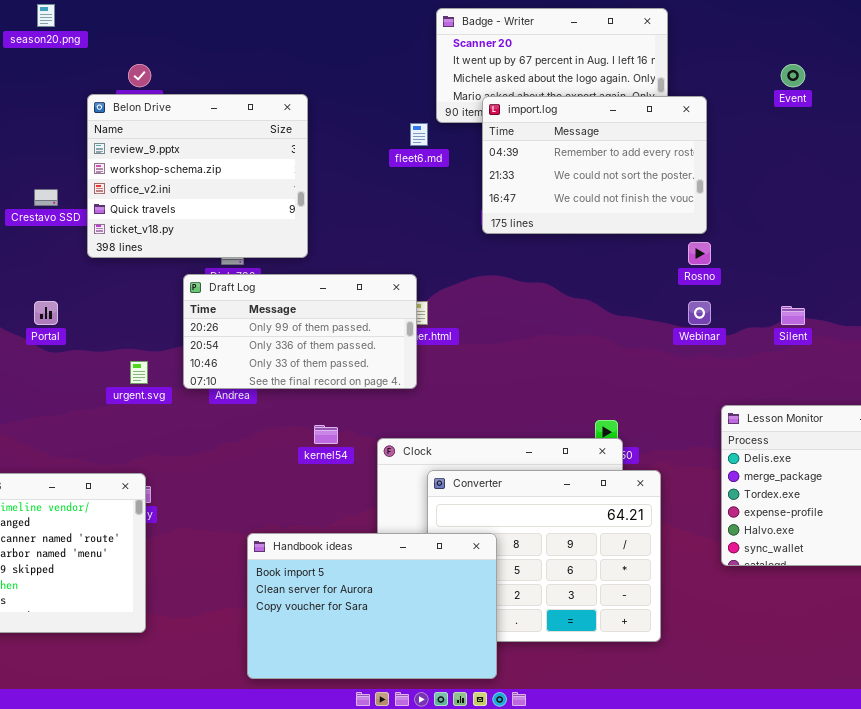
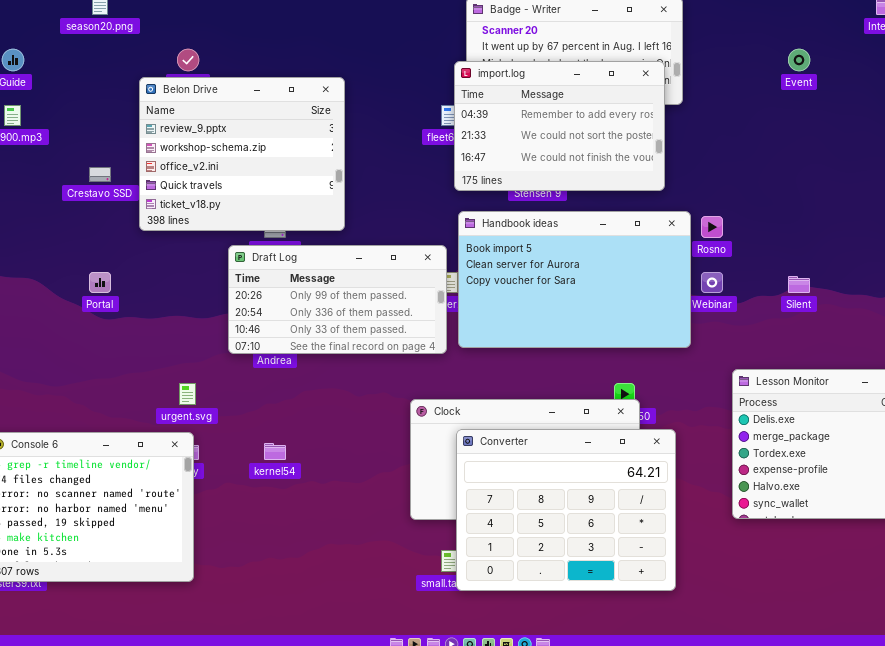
import.log: [482,96,707,234] -> [454,61,665,191], moved
urgent.svg: [130,361,148,384] -> [179,383,196,405], moved
kernel54: [314,425,338,444] -> [264,443,286,460], moved
Handbook ideas: [247,533,497,679] -> [458,211,691,348], moved

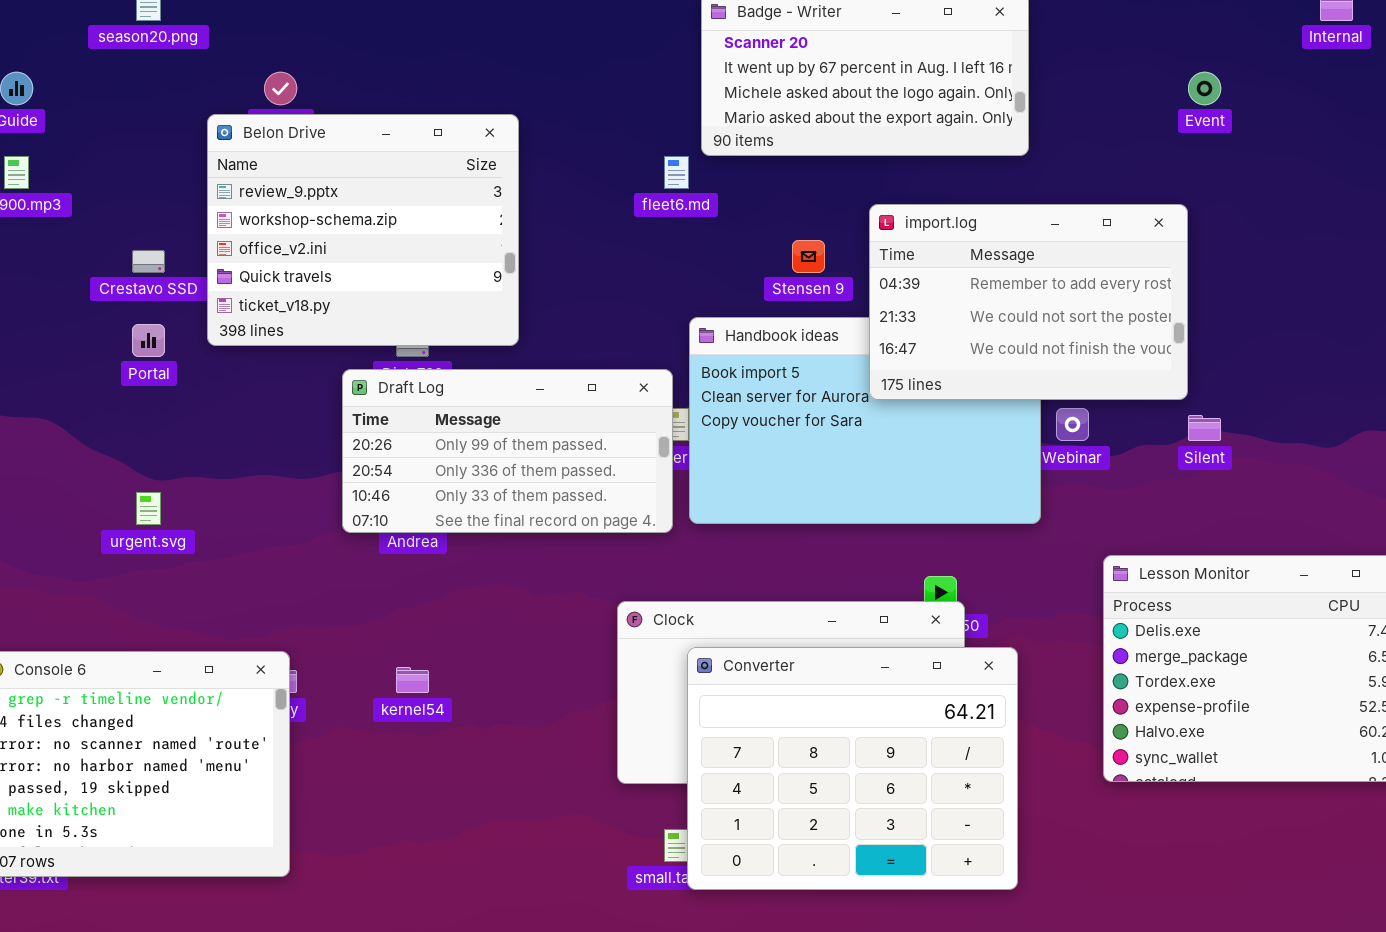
import.log: [454,61,665,191] -> [869,204,1188,400], moved
Portal: [89,272,111,293] -> [132,324,165,357], moved
urgent.svg: [179,383,196,405] -> [136,492,161,525], moved

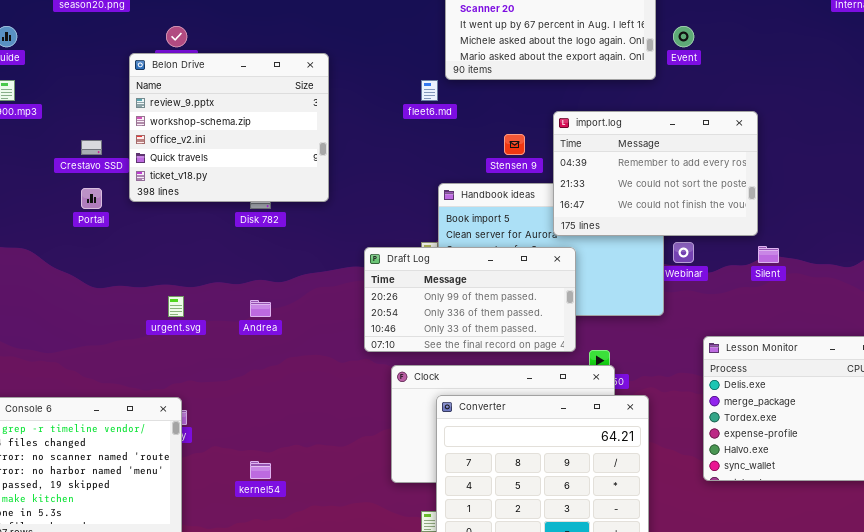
Event: [1188,72,1221,105] -> [673,26,694,47], moved
Draft Log: [342,369,673,533] -> [364,247,576,352], moved
urgent.svg: [136,492,161,525] -> [168,296,184,317], moved
kernel54: [396,667,429,693] -> [250,461,271,479], moved

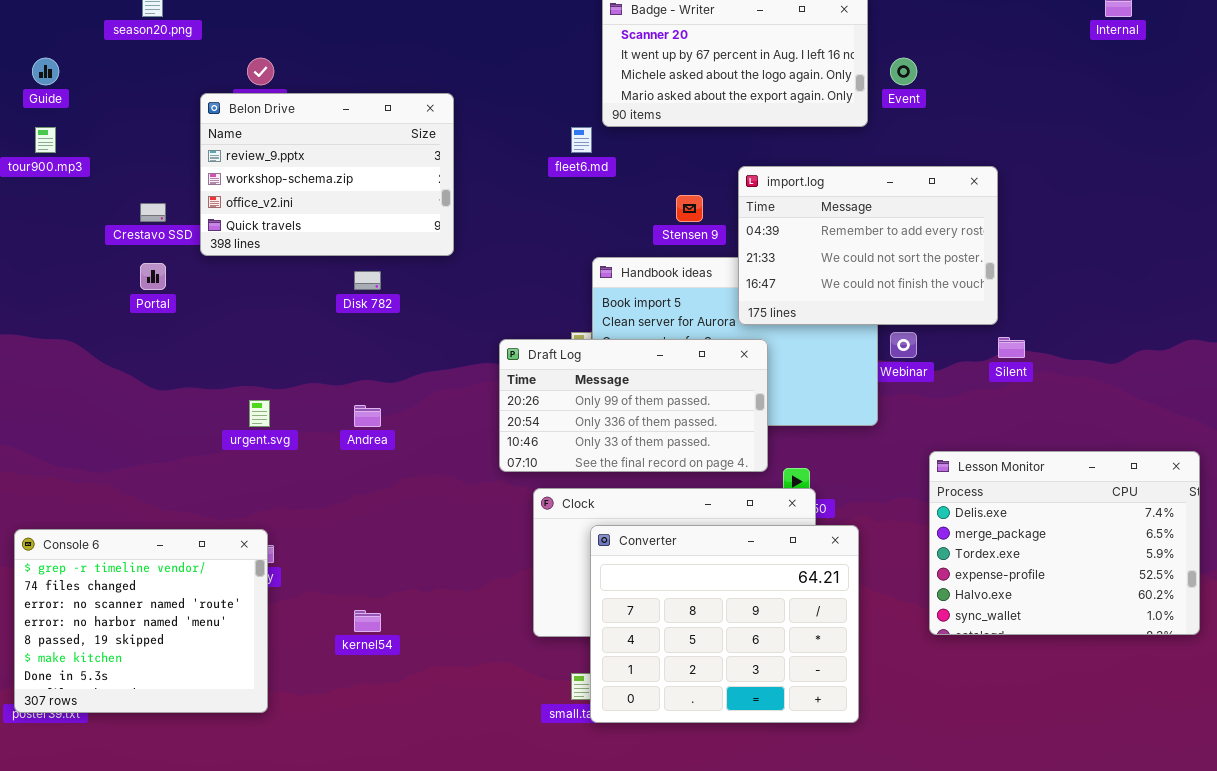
Belon Drive: [129,53,329,202] -> [200,93,454,256], resized

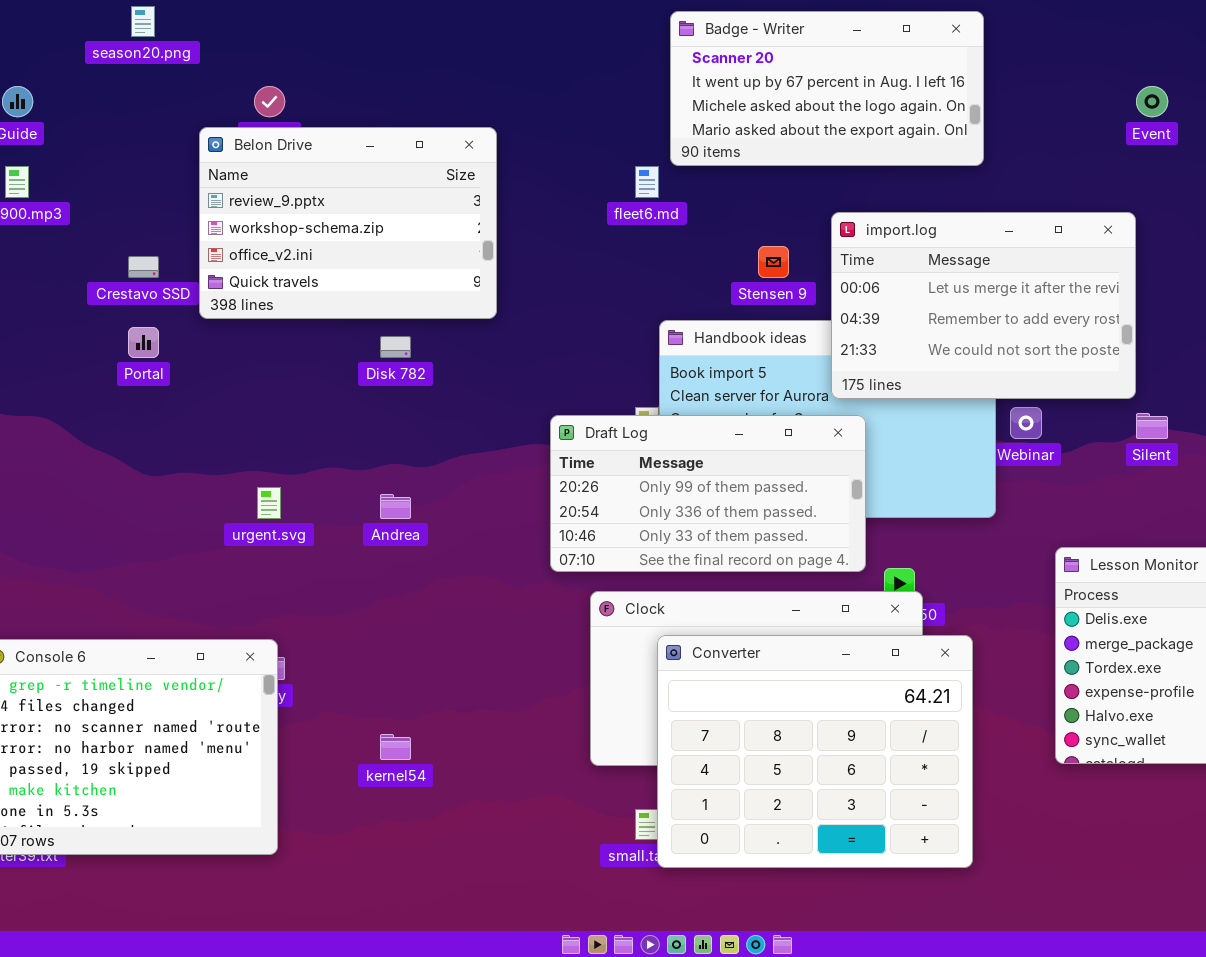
Event: [890,58,917,85] -> [1136,86,1168,117], moved
import.log: [738,166,998,325] -> [831,212,1136,399], scrolled up 1 row

